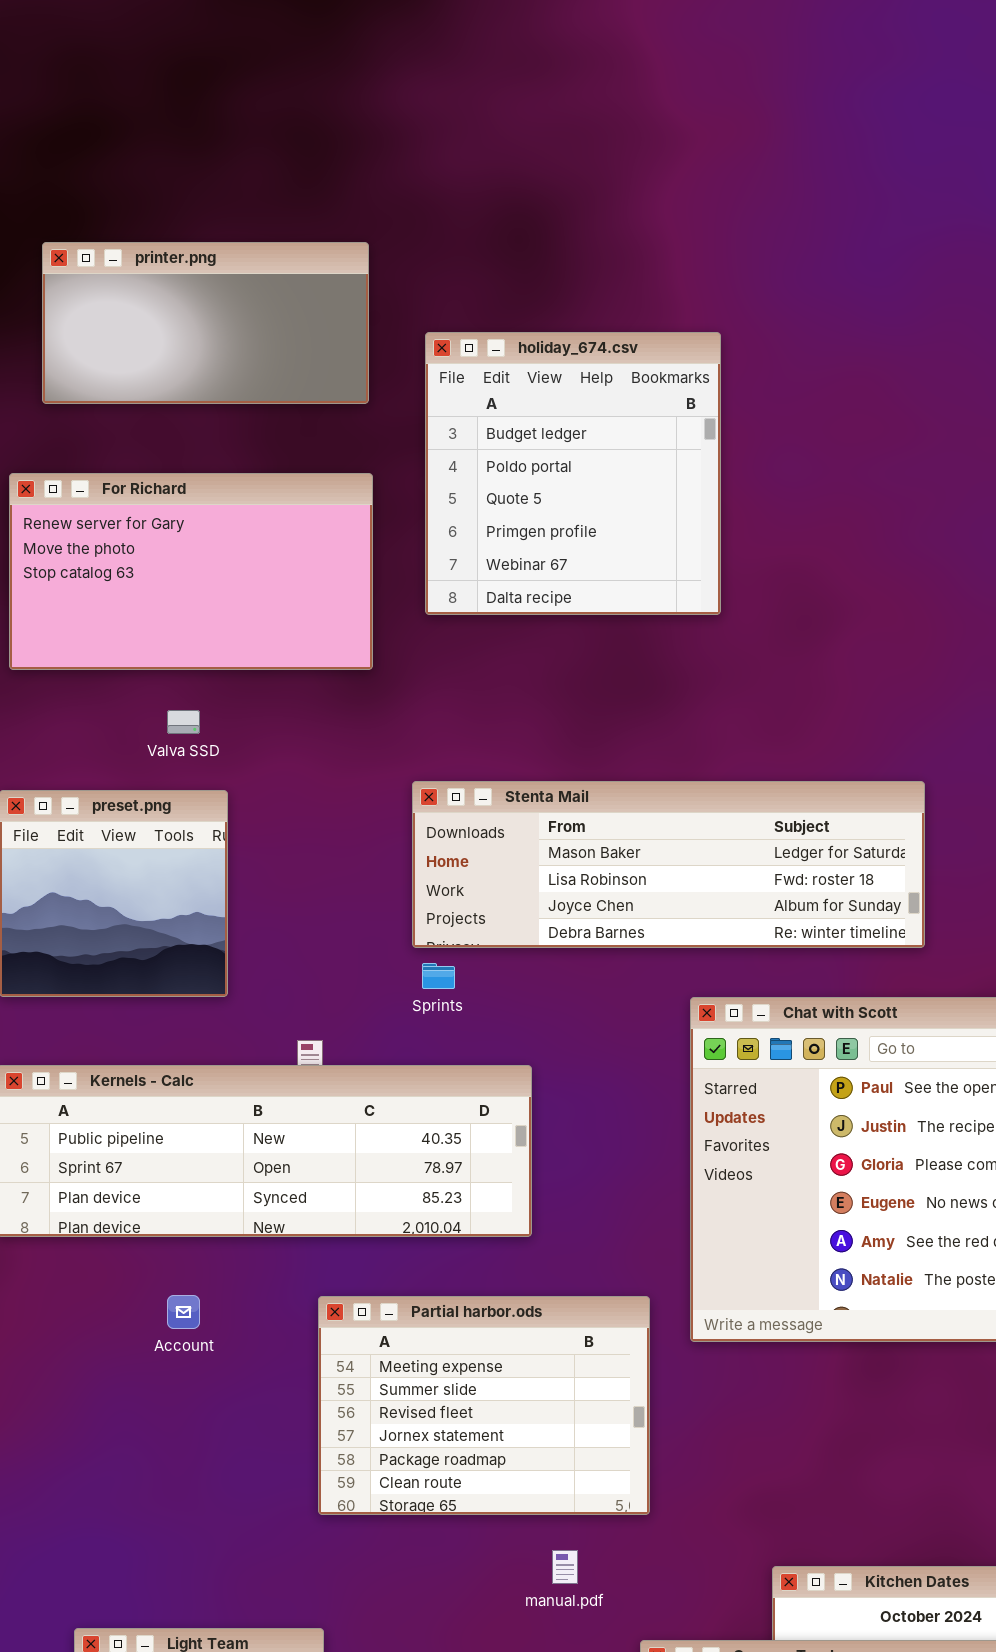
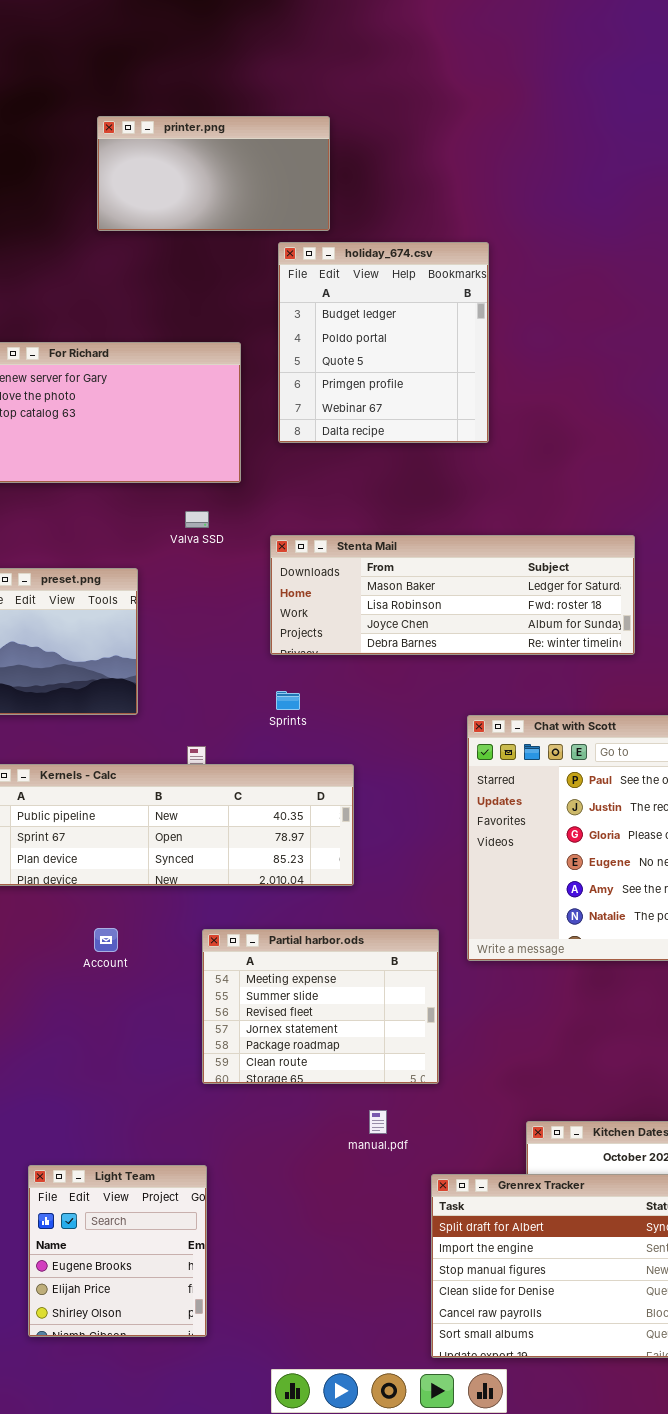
printer.png: [42,242,369,404] -> [97,116,330,231], moved
Valva SSD: [167,710,200,734] -> [185,511,209,528], moved
Stenta Mail: [412,781,925,948] -> [270,535,635,655], moved

